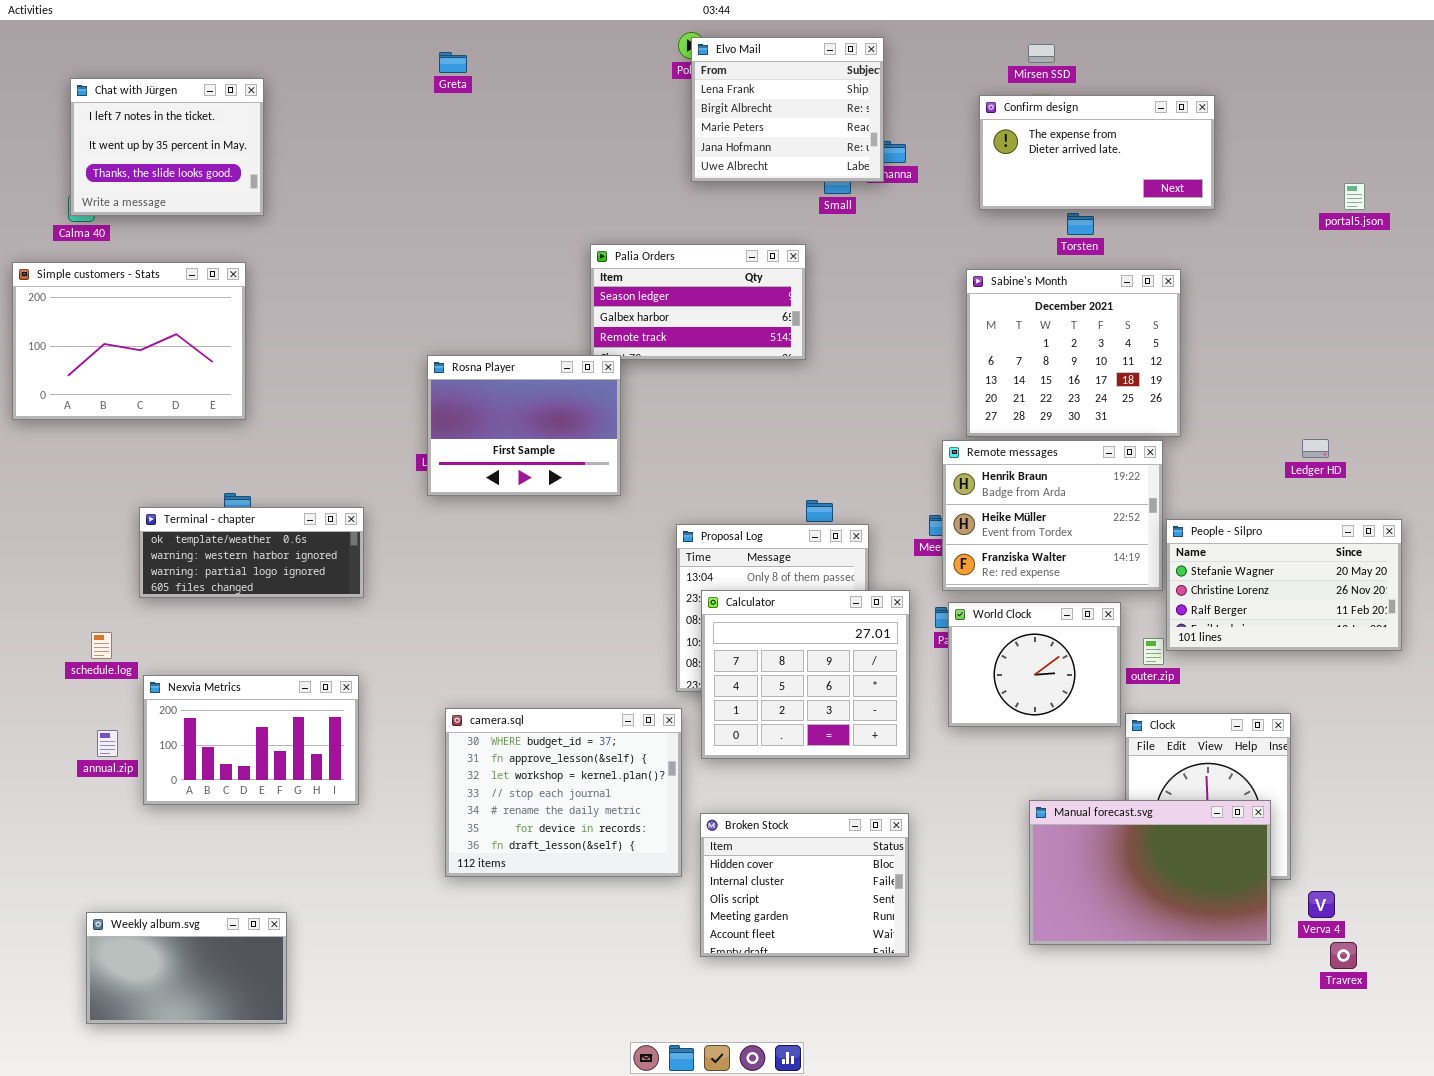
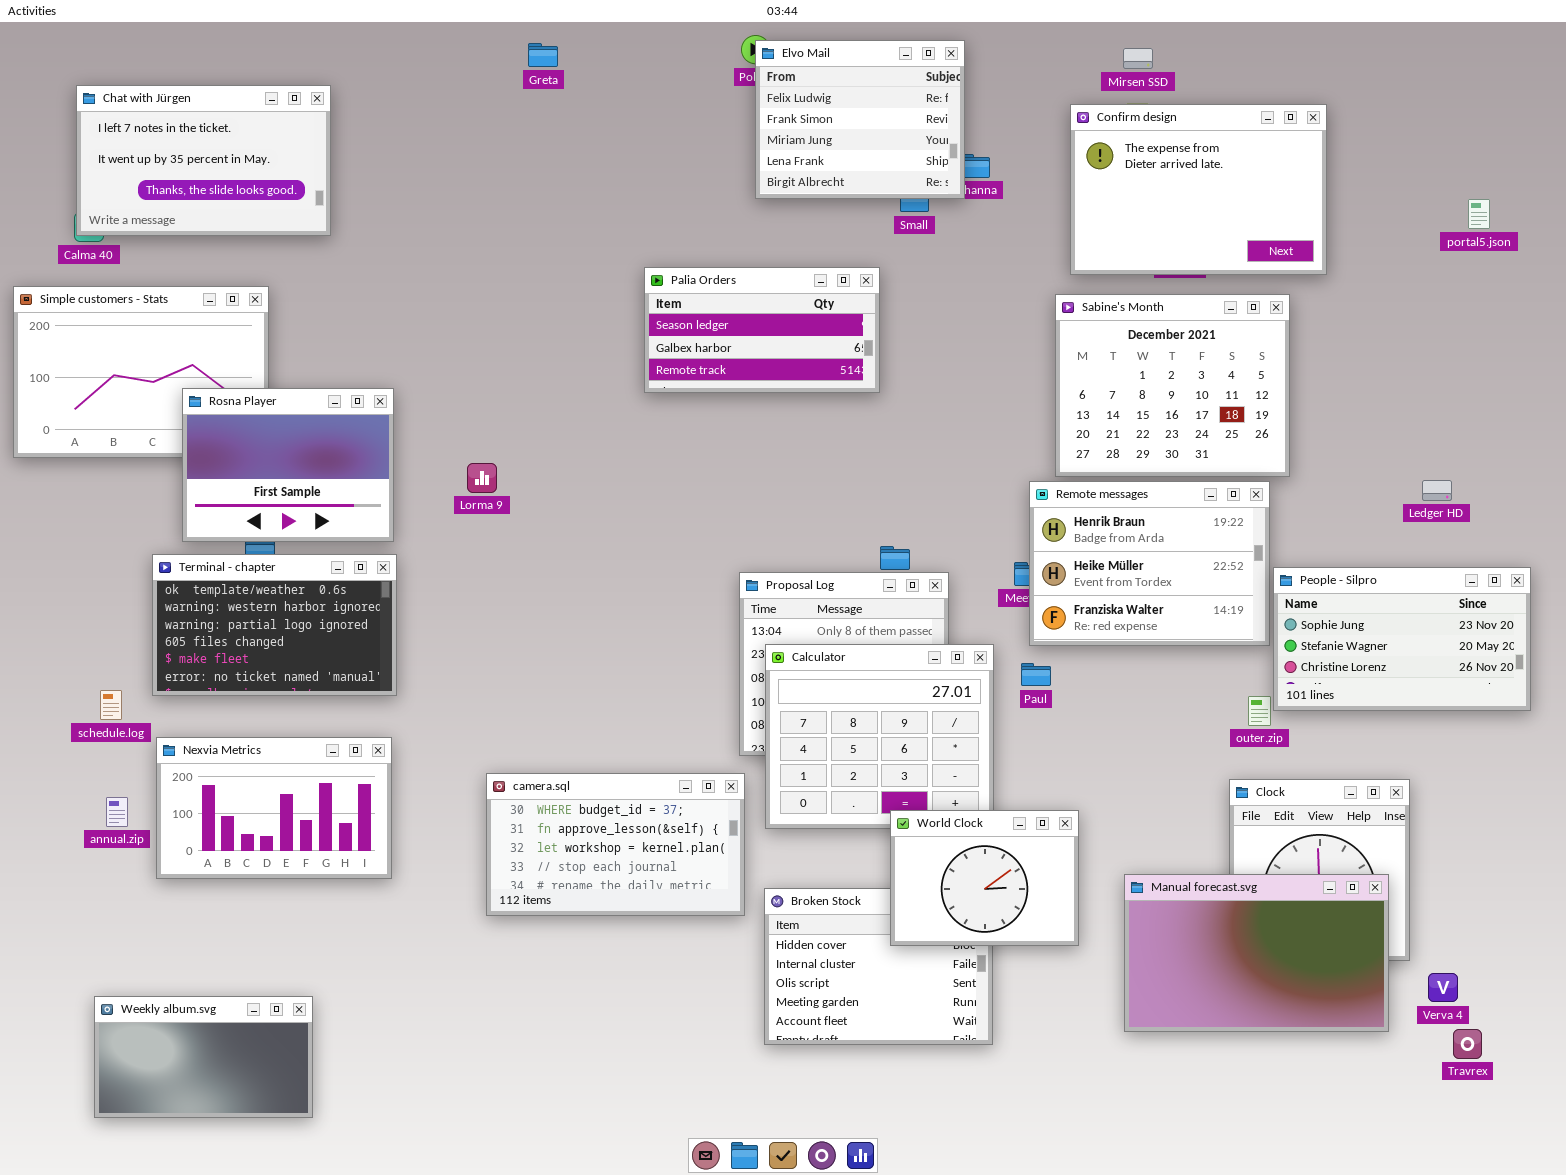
Elvo Mail: [691,37,884,182] -> [755,40,965,199], scrolled up 3 rows
Greta: [439,52,467,73] -> [528,43,558,67], moved
Chat with Jürgen: [70,78,264,216] -> [76,85,331,236], resized
Confirm design: [979,95,1215,210] -> [1070,104,1327,275], resized
Rosna Player: [427,355,621,496] -> [182,388,394,542], moved
Terminal - chapter: [139,507,364,598] -> [152,554,397,696], resized
People - Silpro: [1166,519,1402,651] -> [1273,567,1531,711], scrolled up 1 row
World Clock: [948,602,1121,727] -> [890,810,1079,946], moved
camera.sql: [445,708,682,877] -> [486,773,745,916], resized

